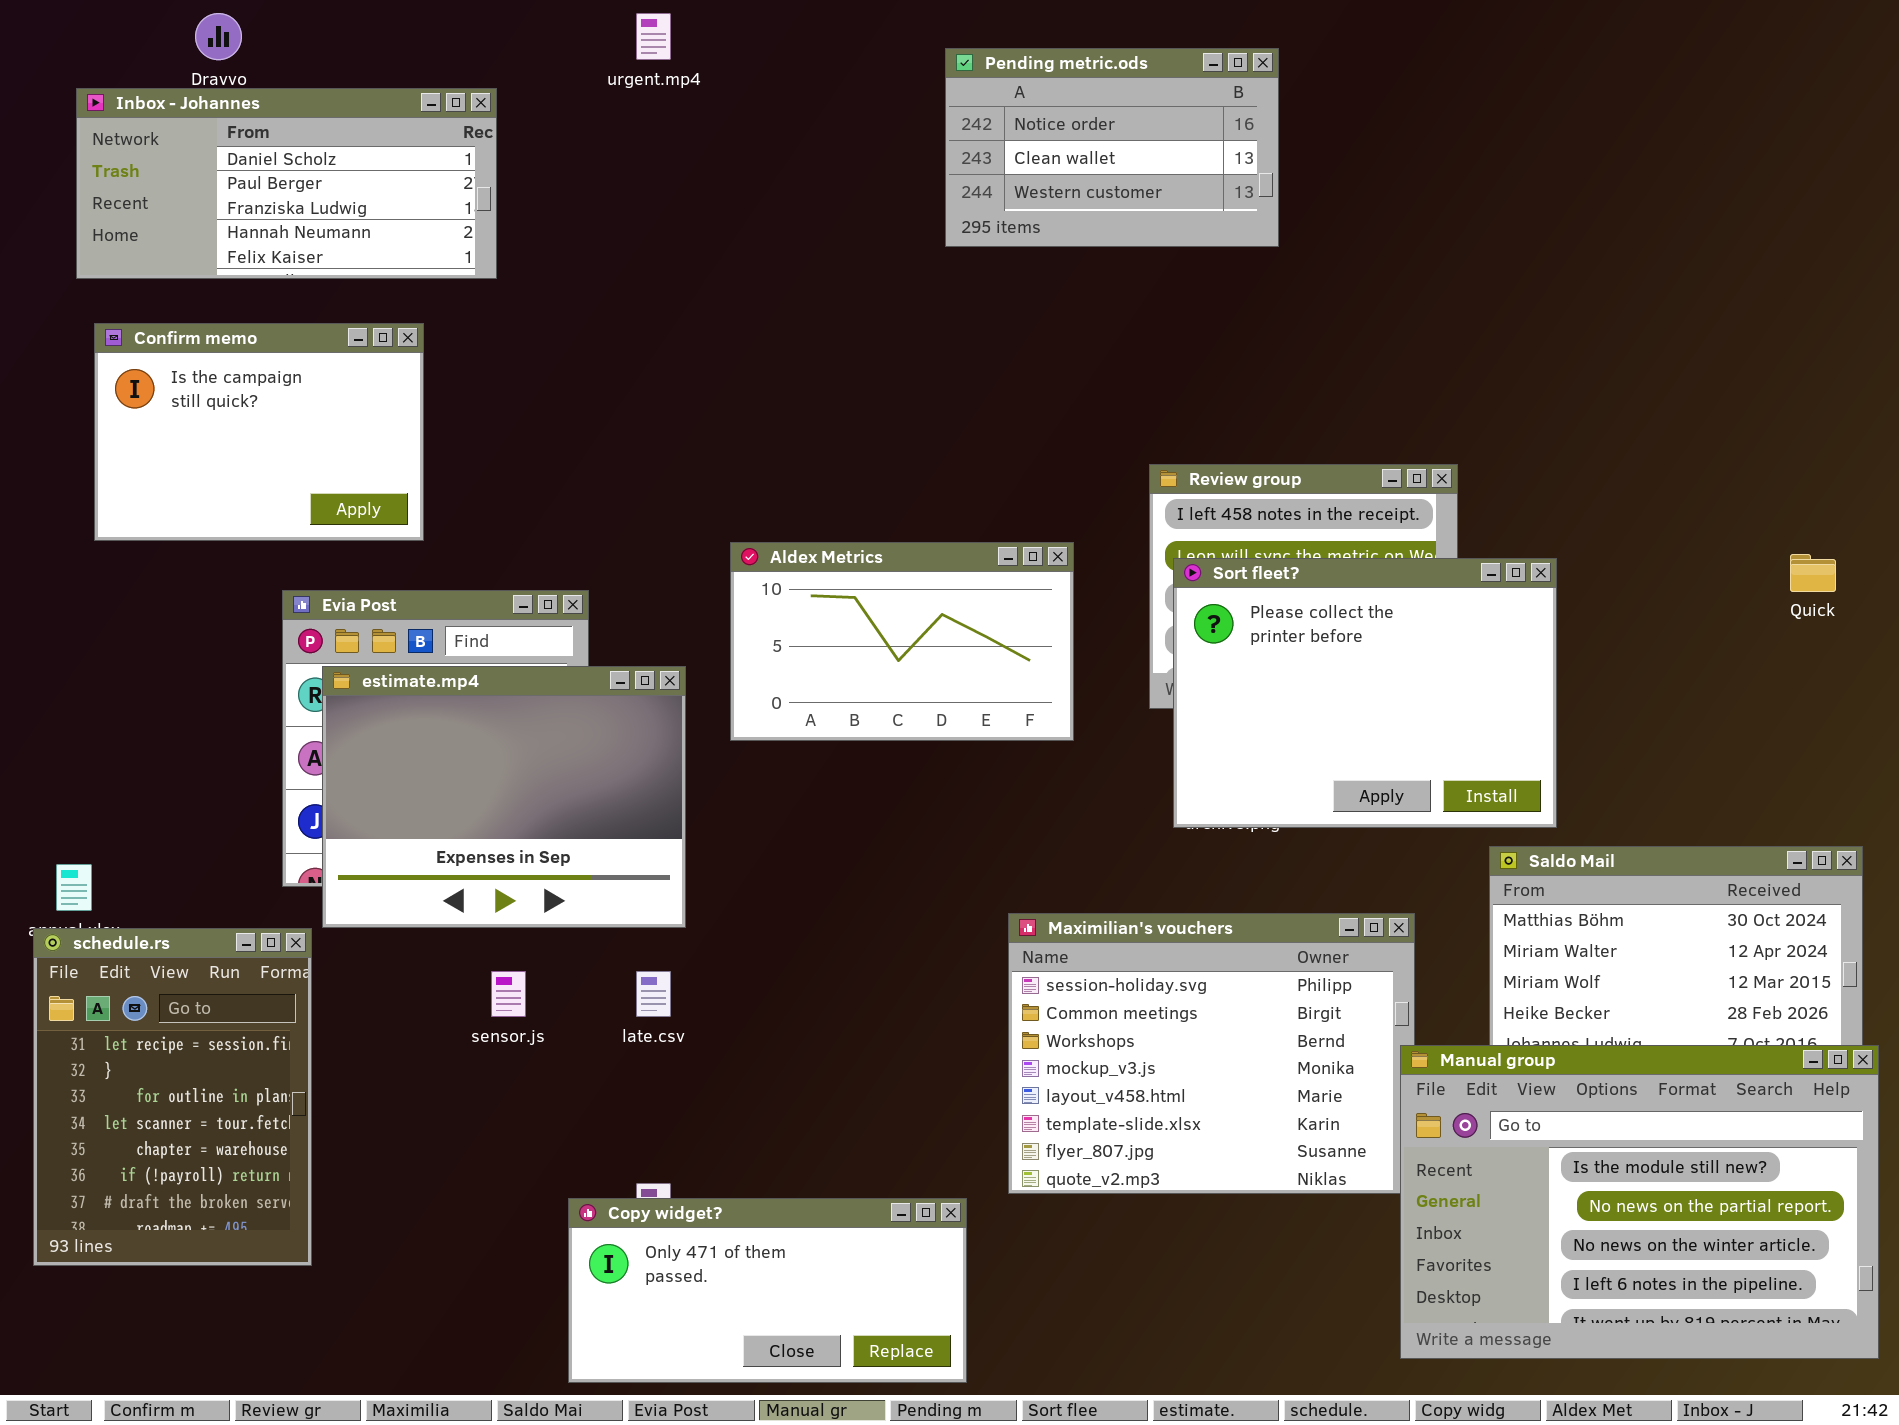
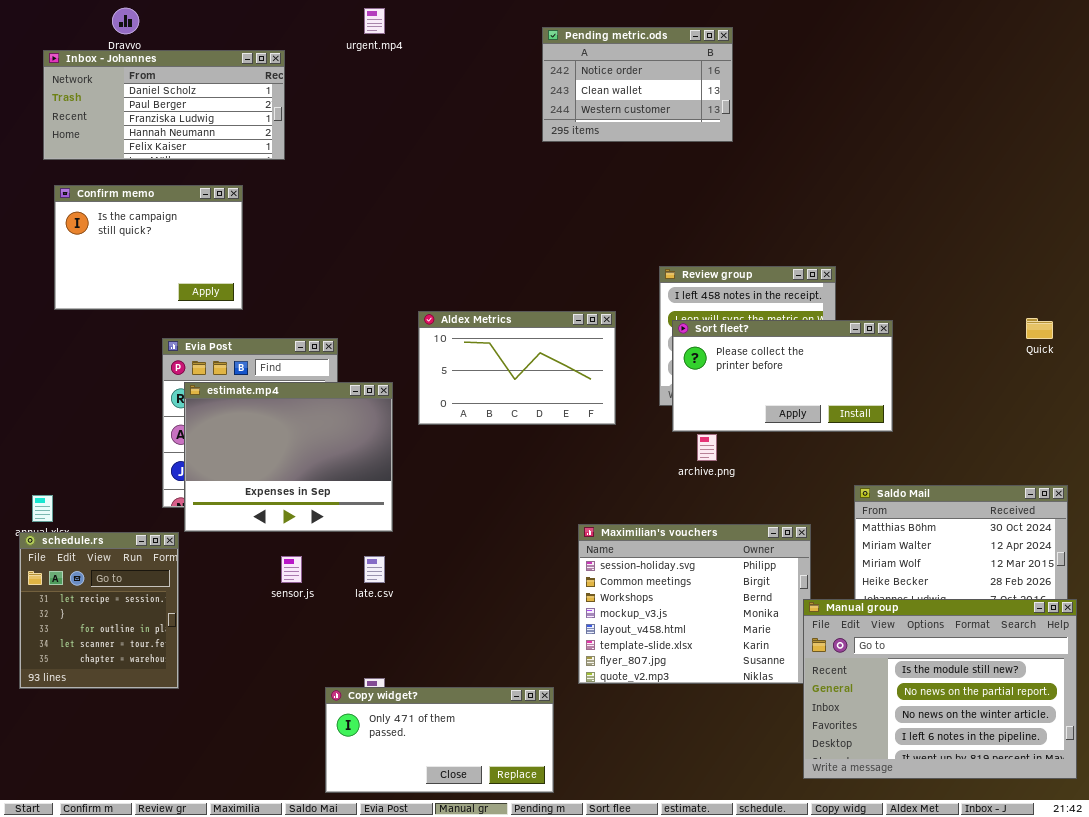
Sort fleet?: [1173,558,1557,828] -> [672,320,893,432], resized
schedule.rs: [33,928,312,1266] -> [19,532,179,689], resized

